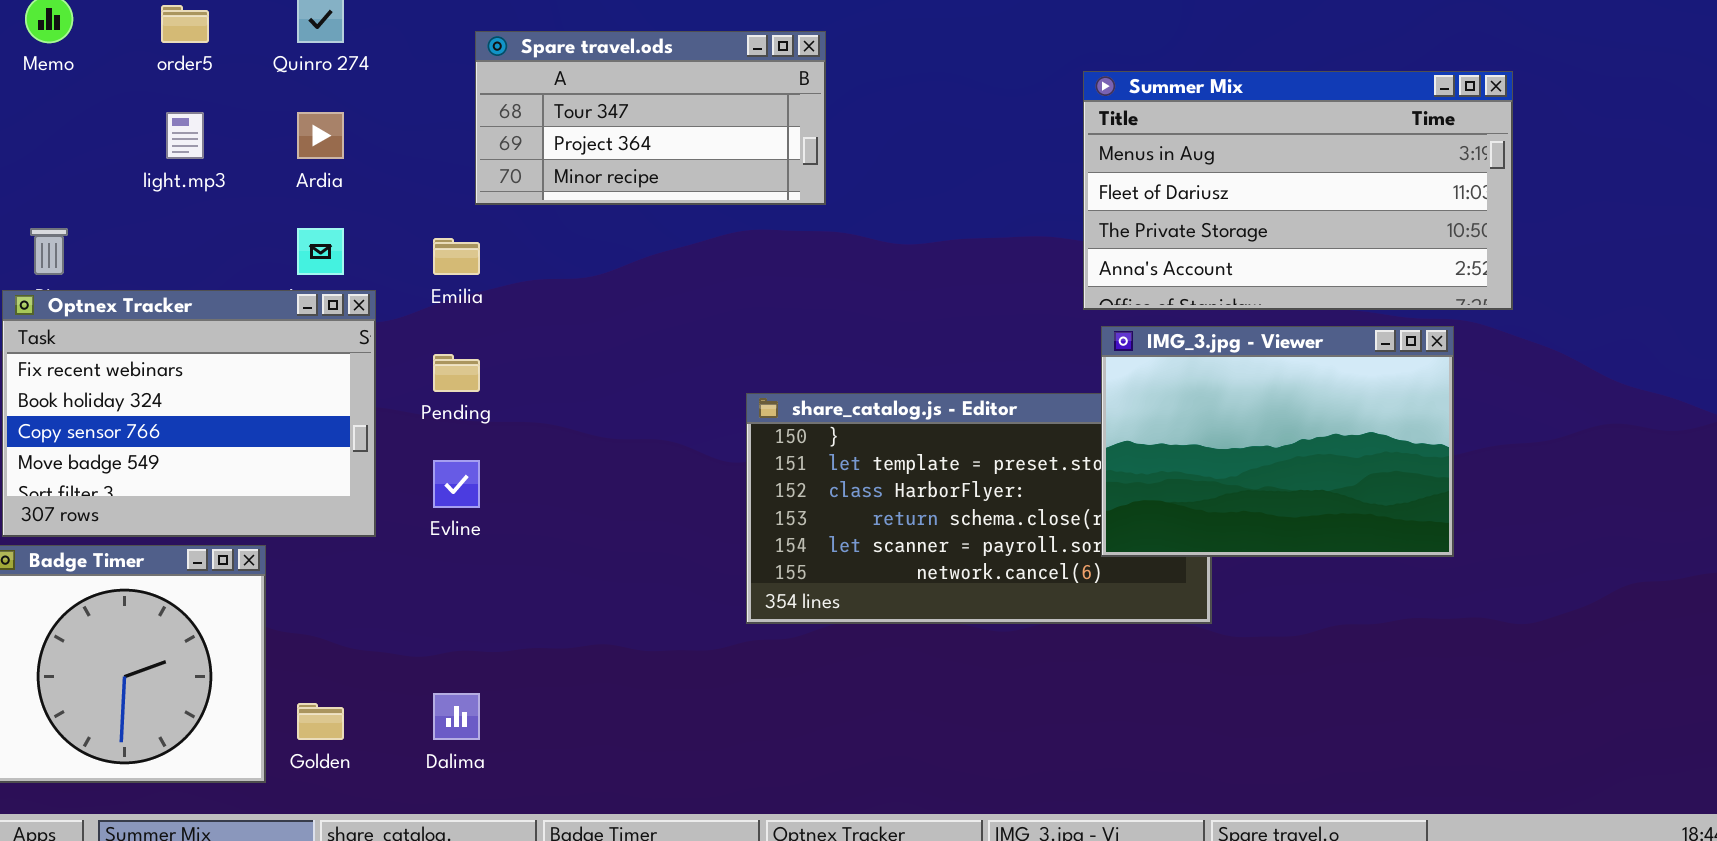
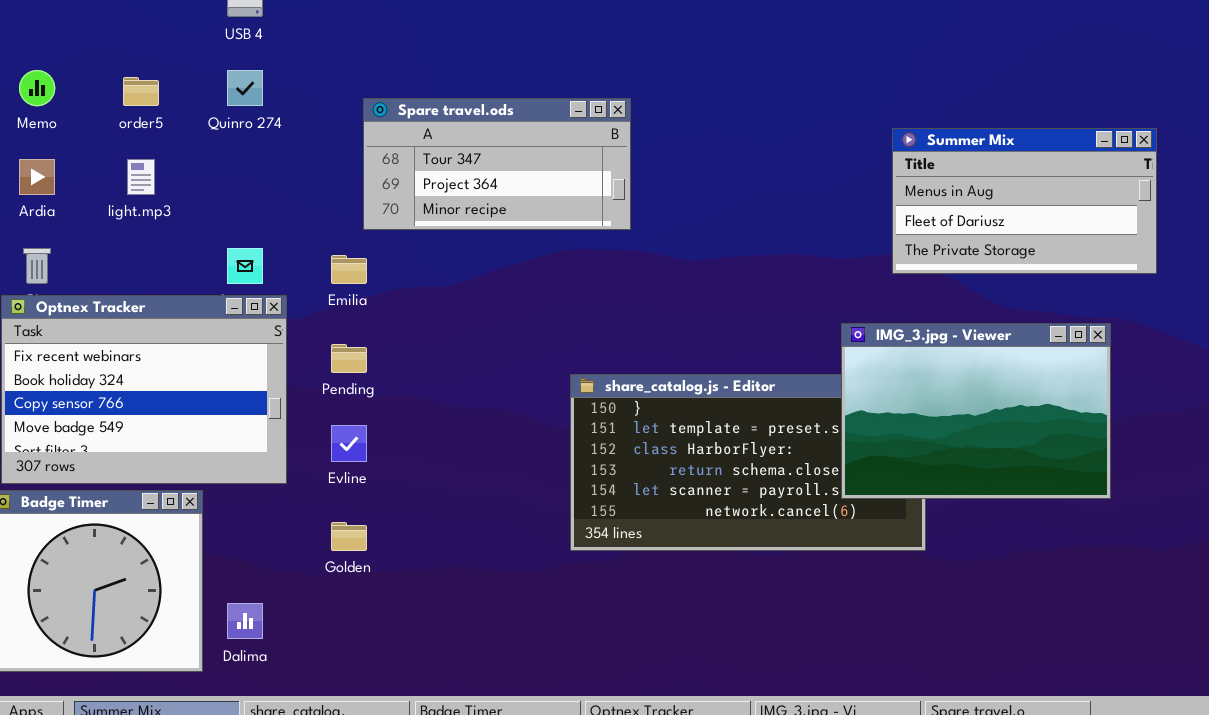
Summer Mix: [1083,71,1513,310] -> [892,128,1157,274], resized
Ardia: [297,112,344,159] -> [19,159,55,195], moved
Dalima: [433,693,480,740] -> [227,603,263,639], moved
Golden: [297,703,344,740] -> [331,522,367,551], moved

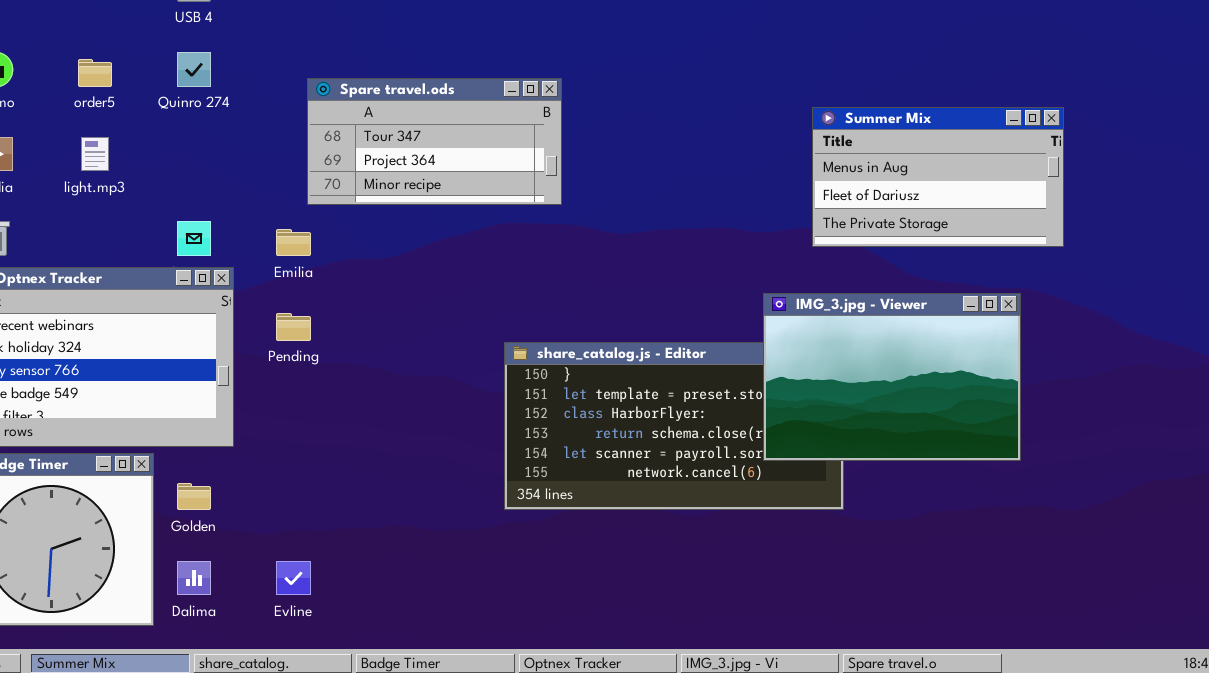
Evline: [331,425,367,462] -> [276,561,311,595], moved
Golden: [331,522,367,551] -> [177,483,211,510], moved

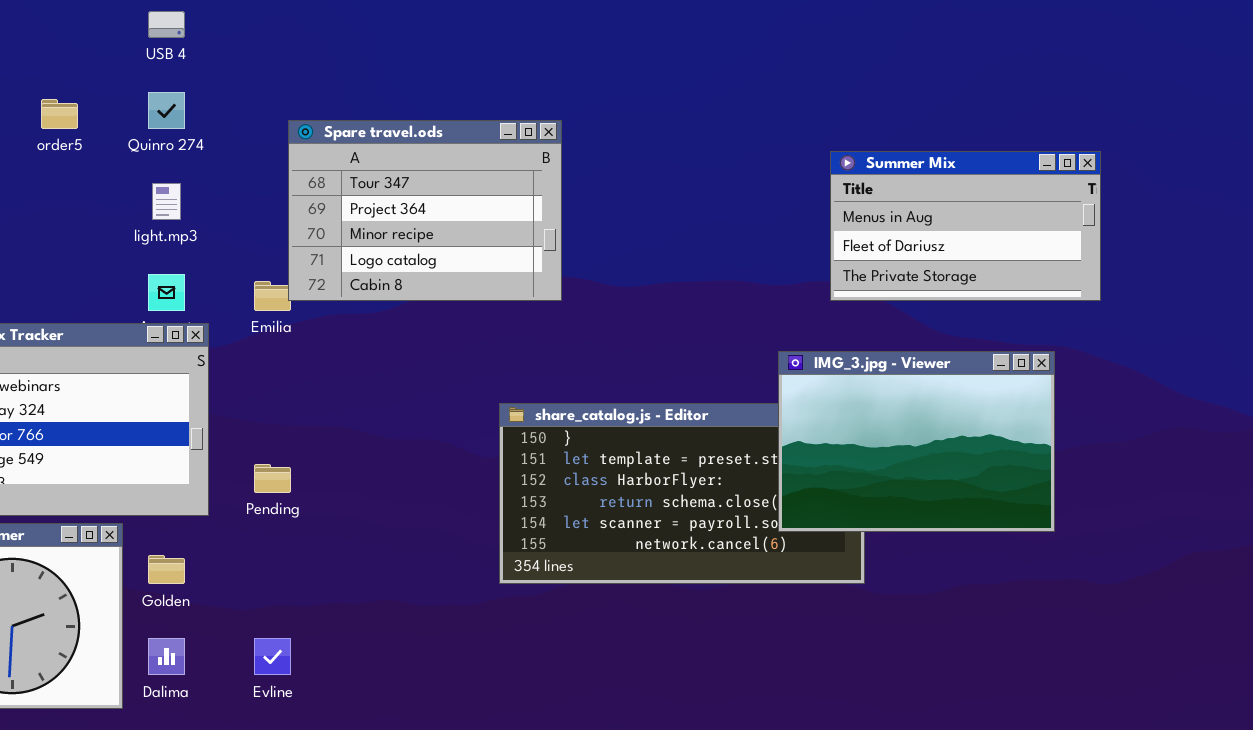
Spare travel.ods: [307,78,562,205] -> [288,120,562,301], resized
light.mp3: [81,137,109,171] -> [152,183,181,220], moved
Pending: [276,313,311,341] -> [254,464,291,493], moved

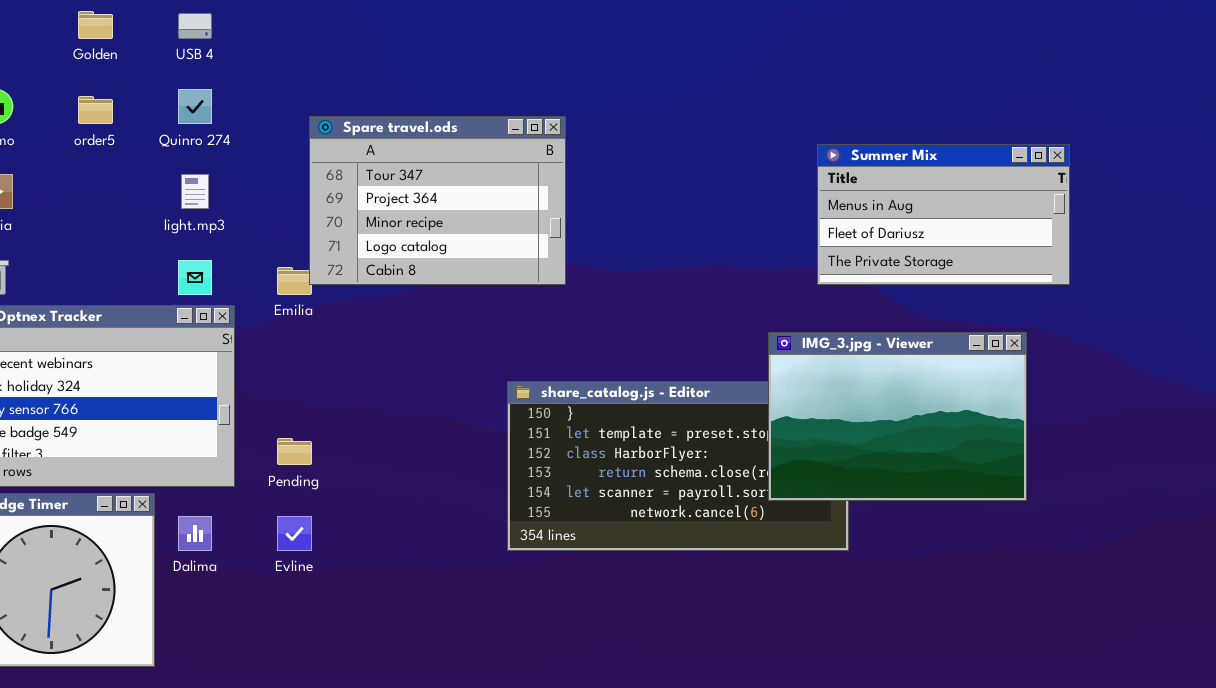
Golden: [148,555,185,584] -> [78,11,113,39], moved
Dalima: [148,638,185,675] -> [178,516,212,551], moved
Evline: [254,638,291,675] -> [277,516,312,551], moved

